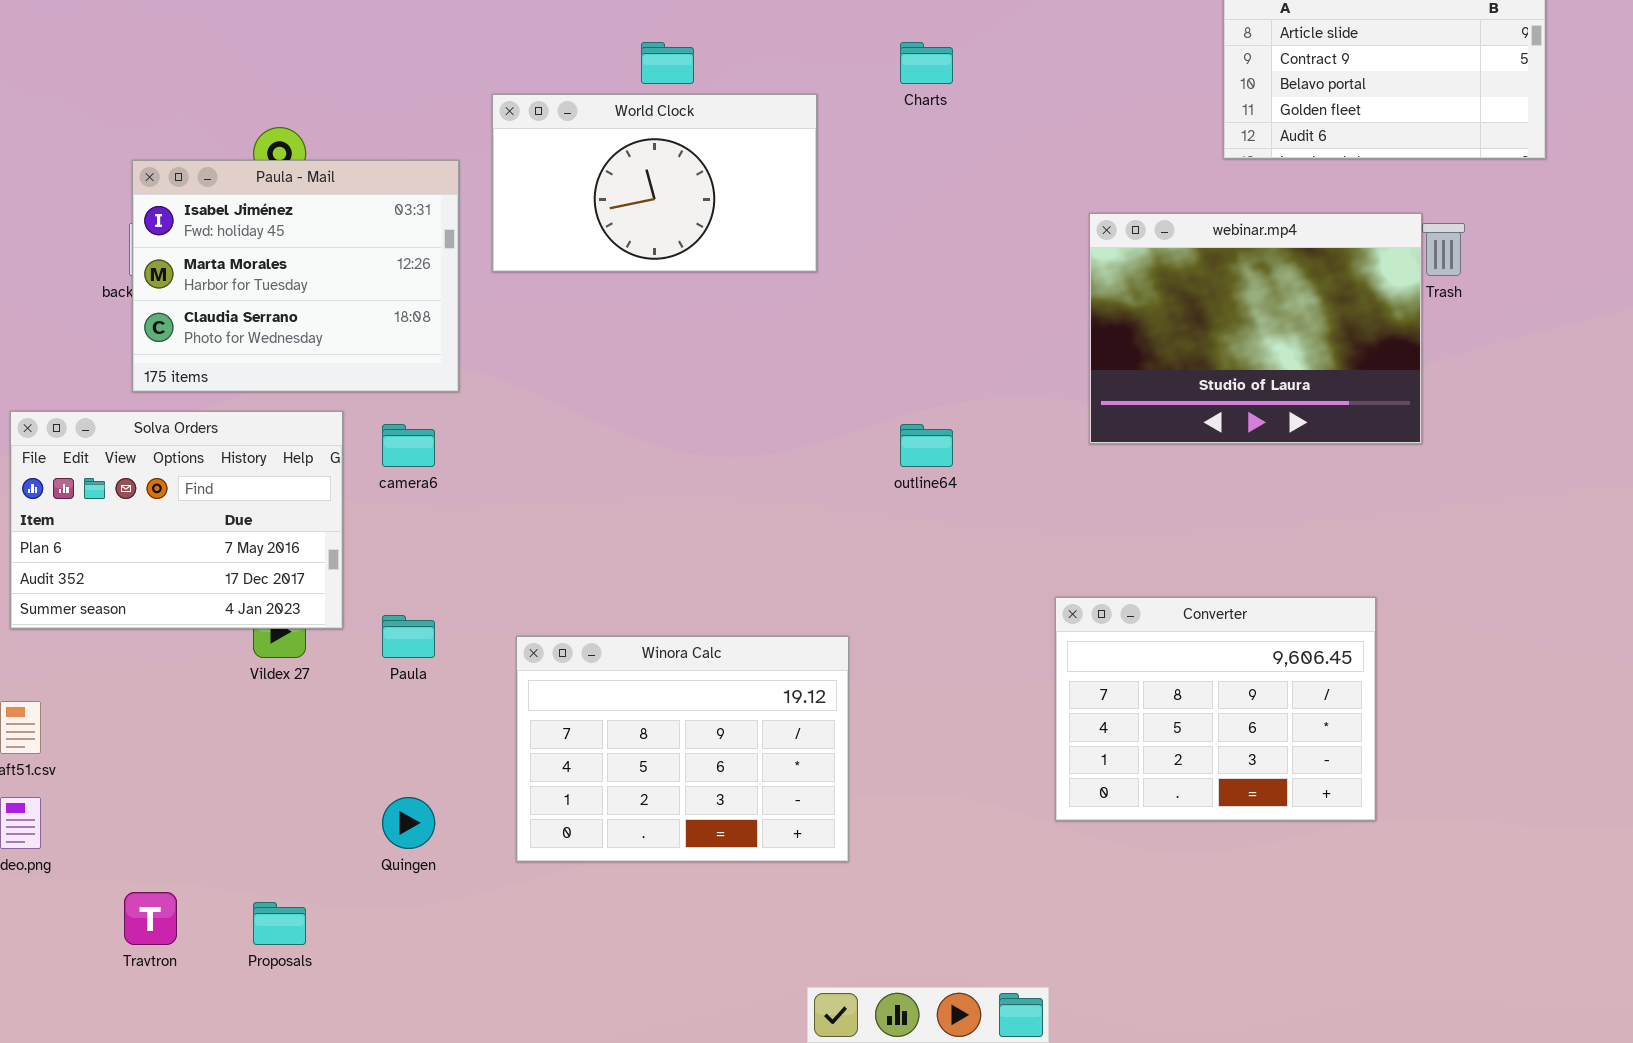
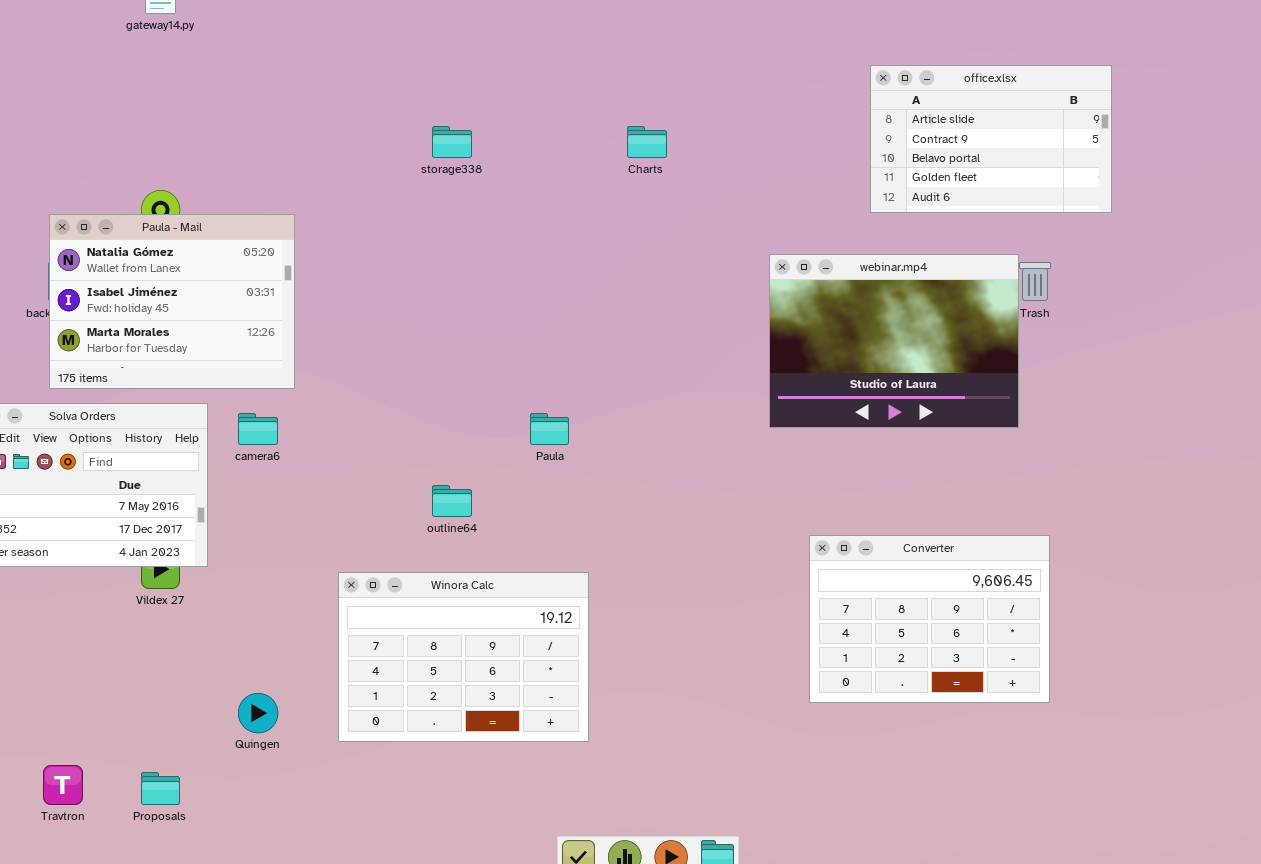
World Clock: [492,94,817,272] -> none, closed
Paula - Mail: [132,160,459,392] -> [49,214,295,389], scrolled up 1 row
outline64: [900,424,953,467] -> [432,485,472,517], moved
Converter: [1055,597,1376,821] -> [809,535,1050,703], moved
Paula: [382,615,435,658] -> [530,413,569,445], moved

